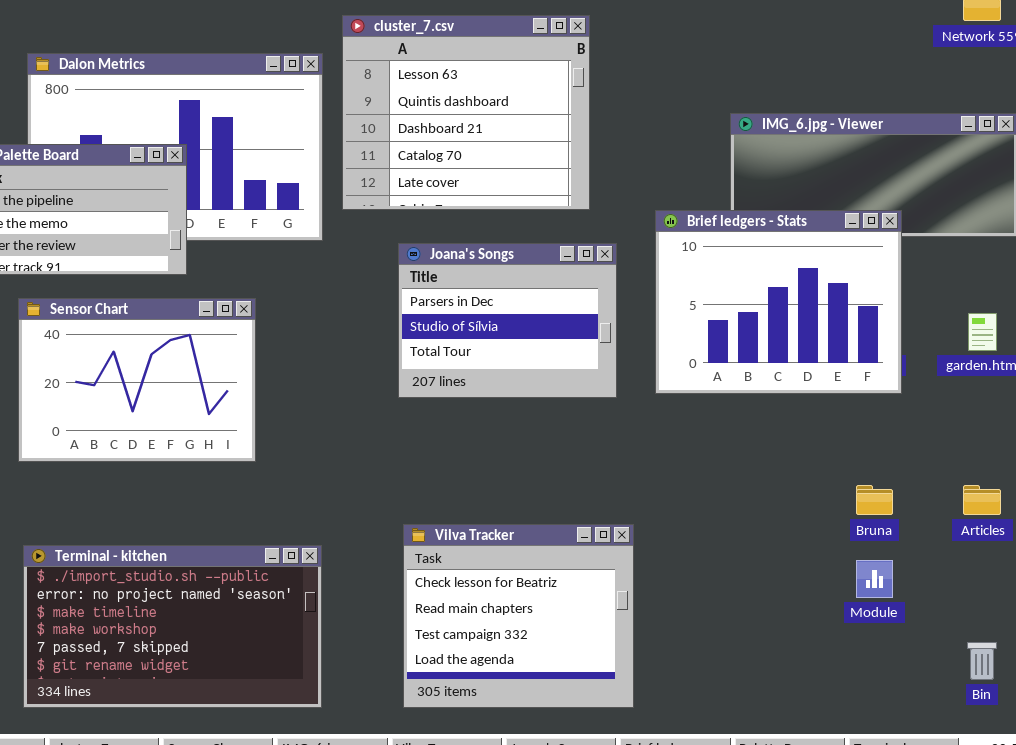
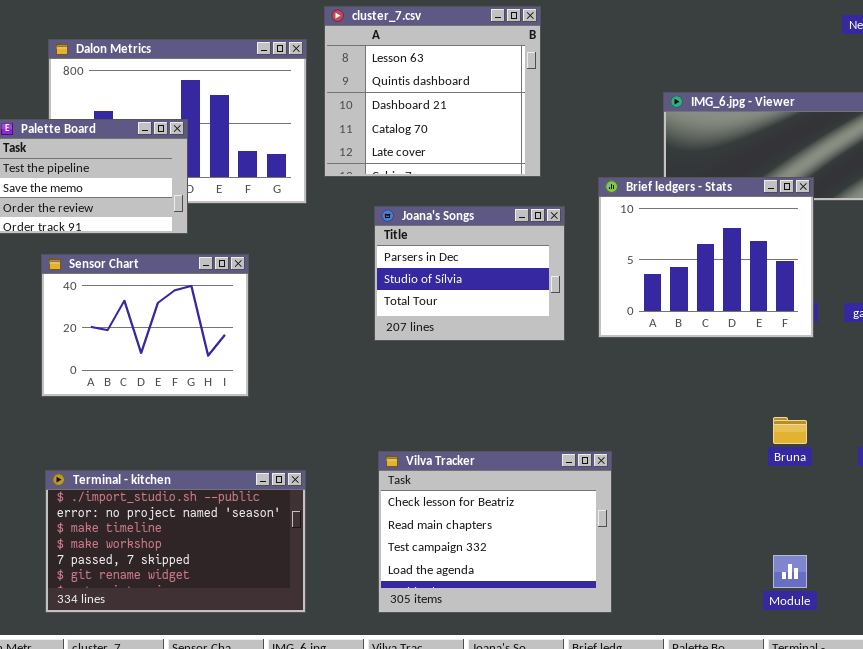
Vilva Tracker: [403,524,634,708] -> [378,451,612,613], resized
Module: [856,560,893,598] -> [773,555,807,588], moved

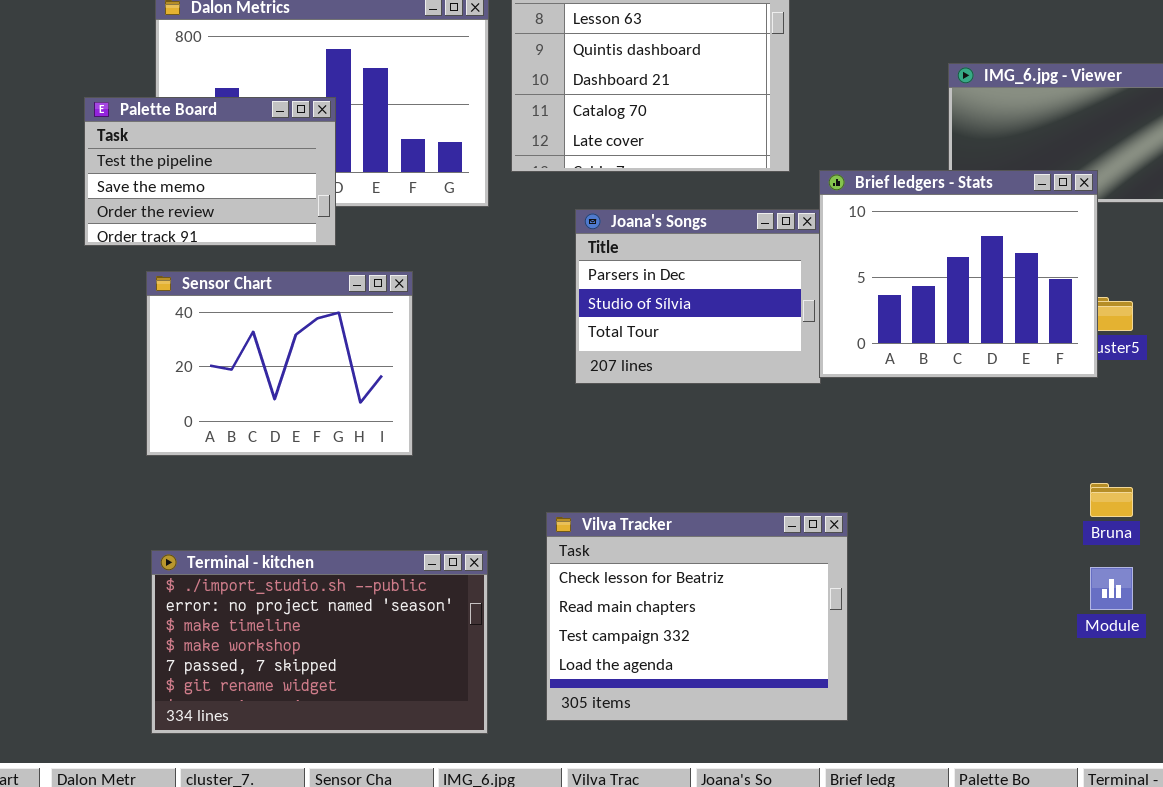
Brief ledgers - Stats: [598,177,814,338] -> [819,170,1098,378], moved
Vilva Tracker: [378,451,612,613] -> [546,512,848,721], moved
Module: [773,555,807,588] -> [1090,567,1133,610], moved

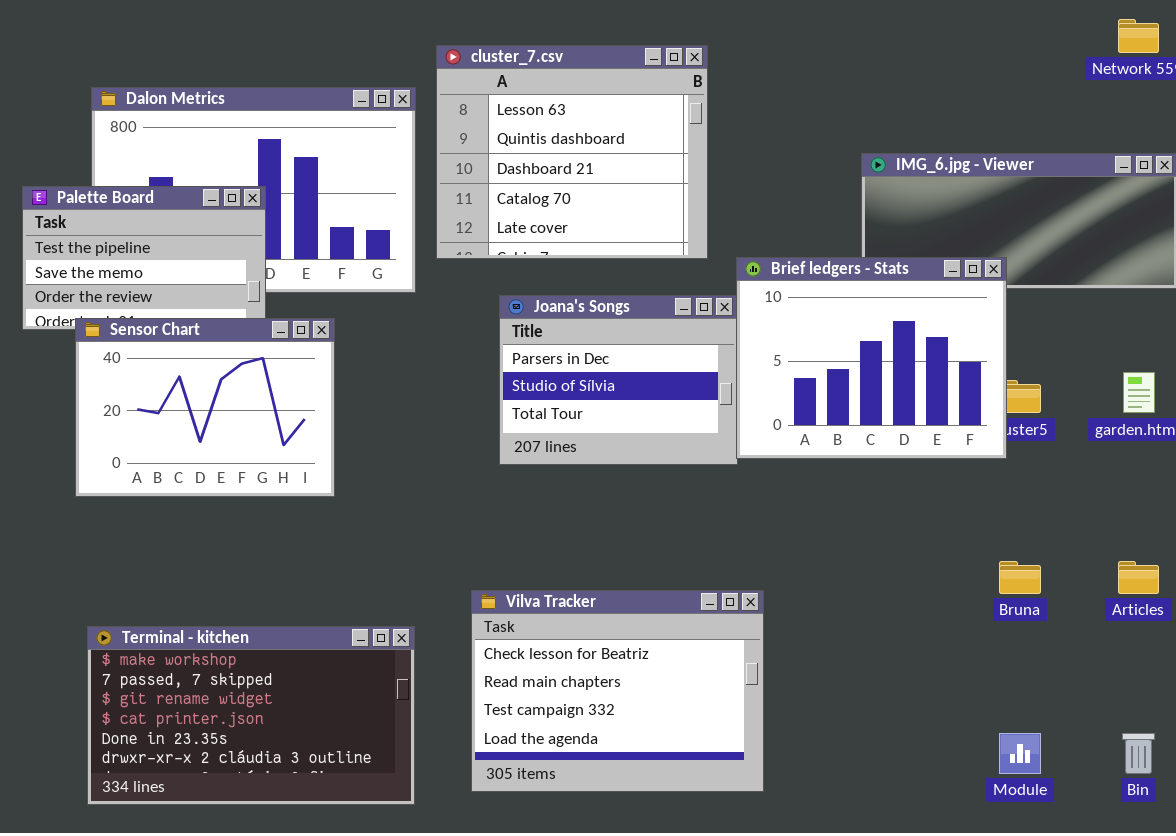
Sensor Chart: [146,271,413,456] -> [75,318,335,497], moved
Terminal - kitchen: [151,550,488,734] -> [87,626,415,805], scrolled down 3 rows
Module: [1090,567,1133,610] -> [999,733,1041,774], moved

